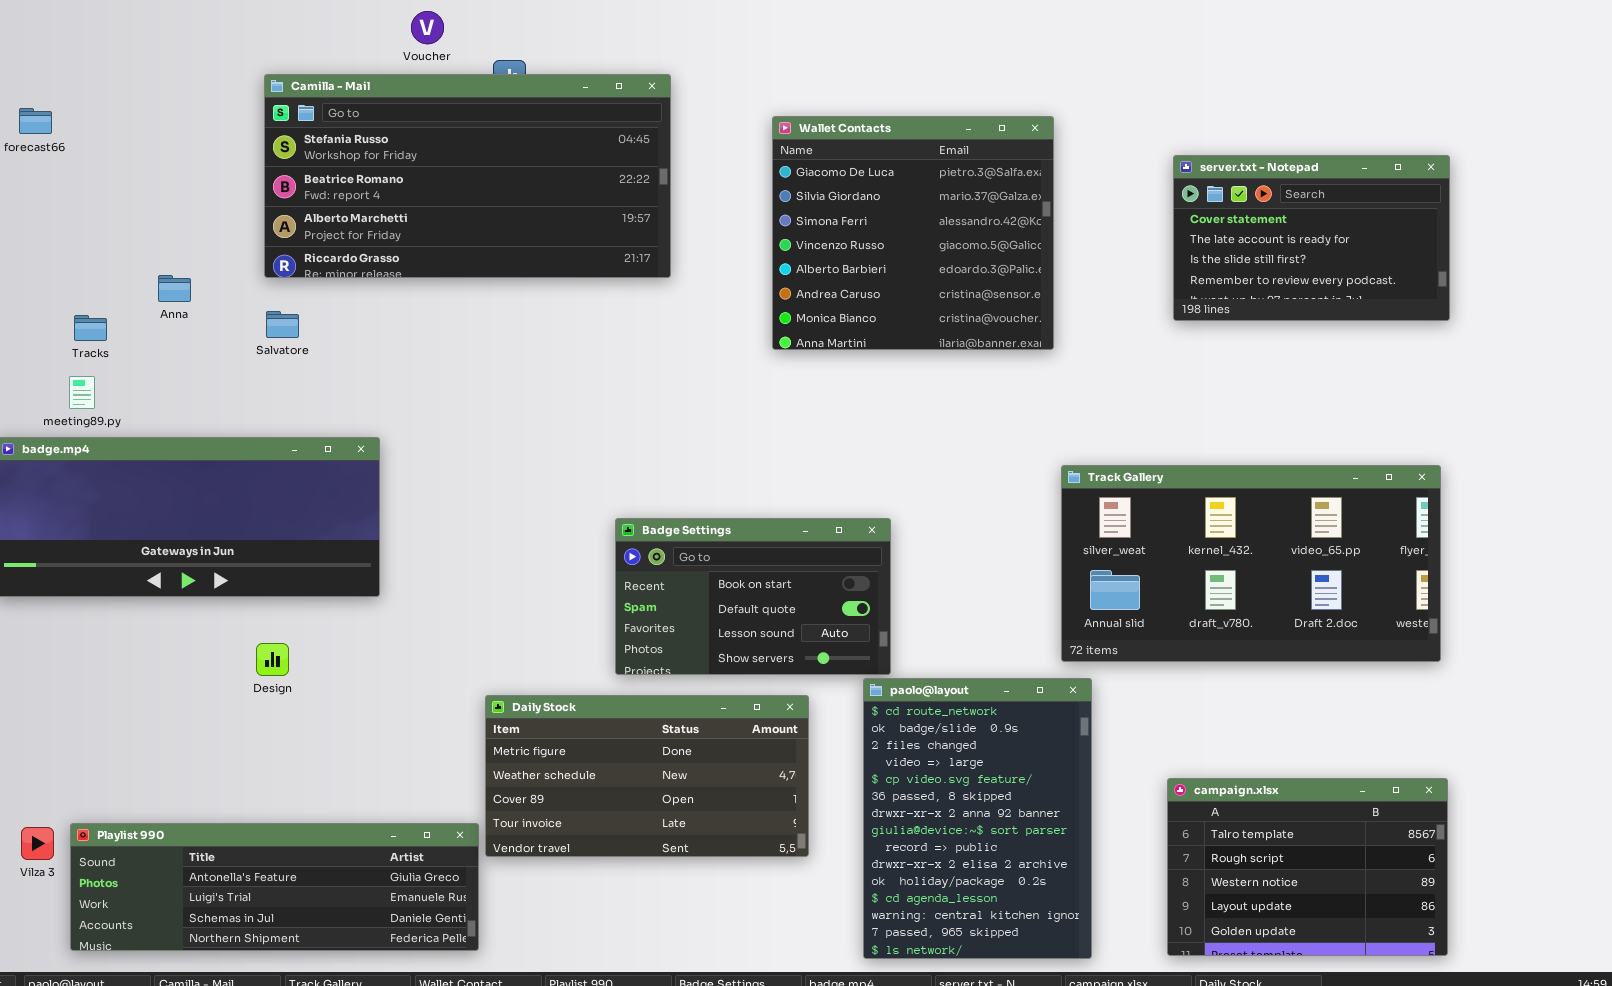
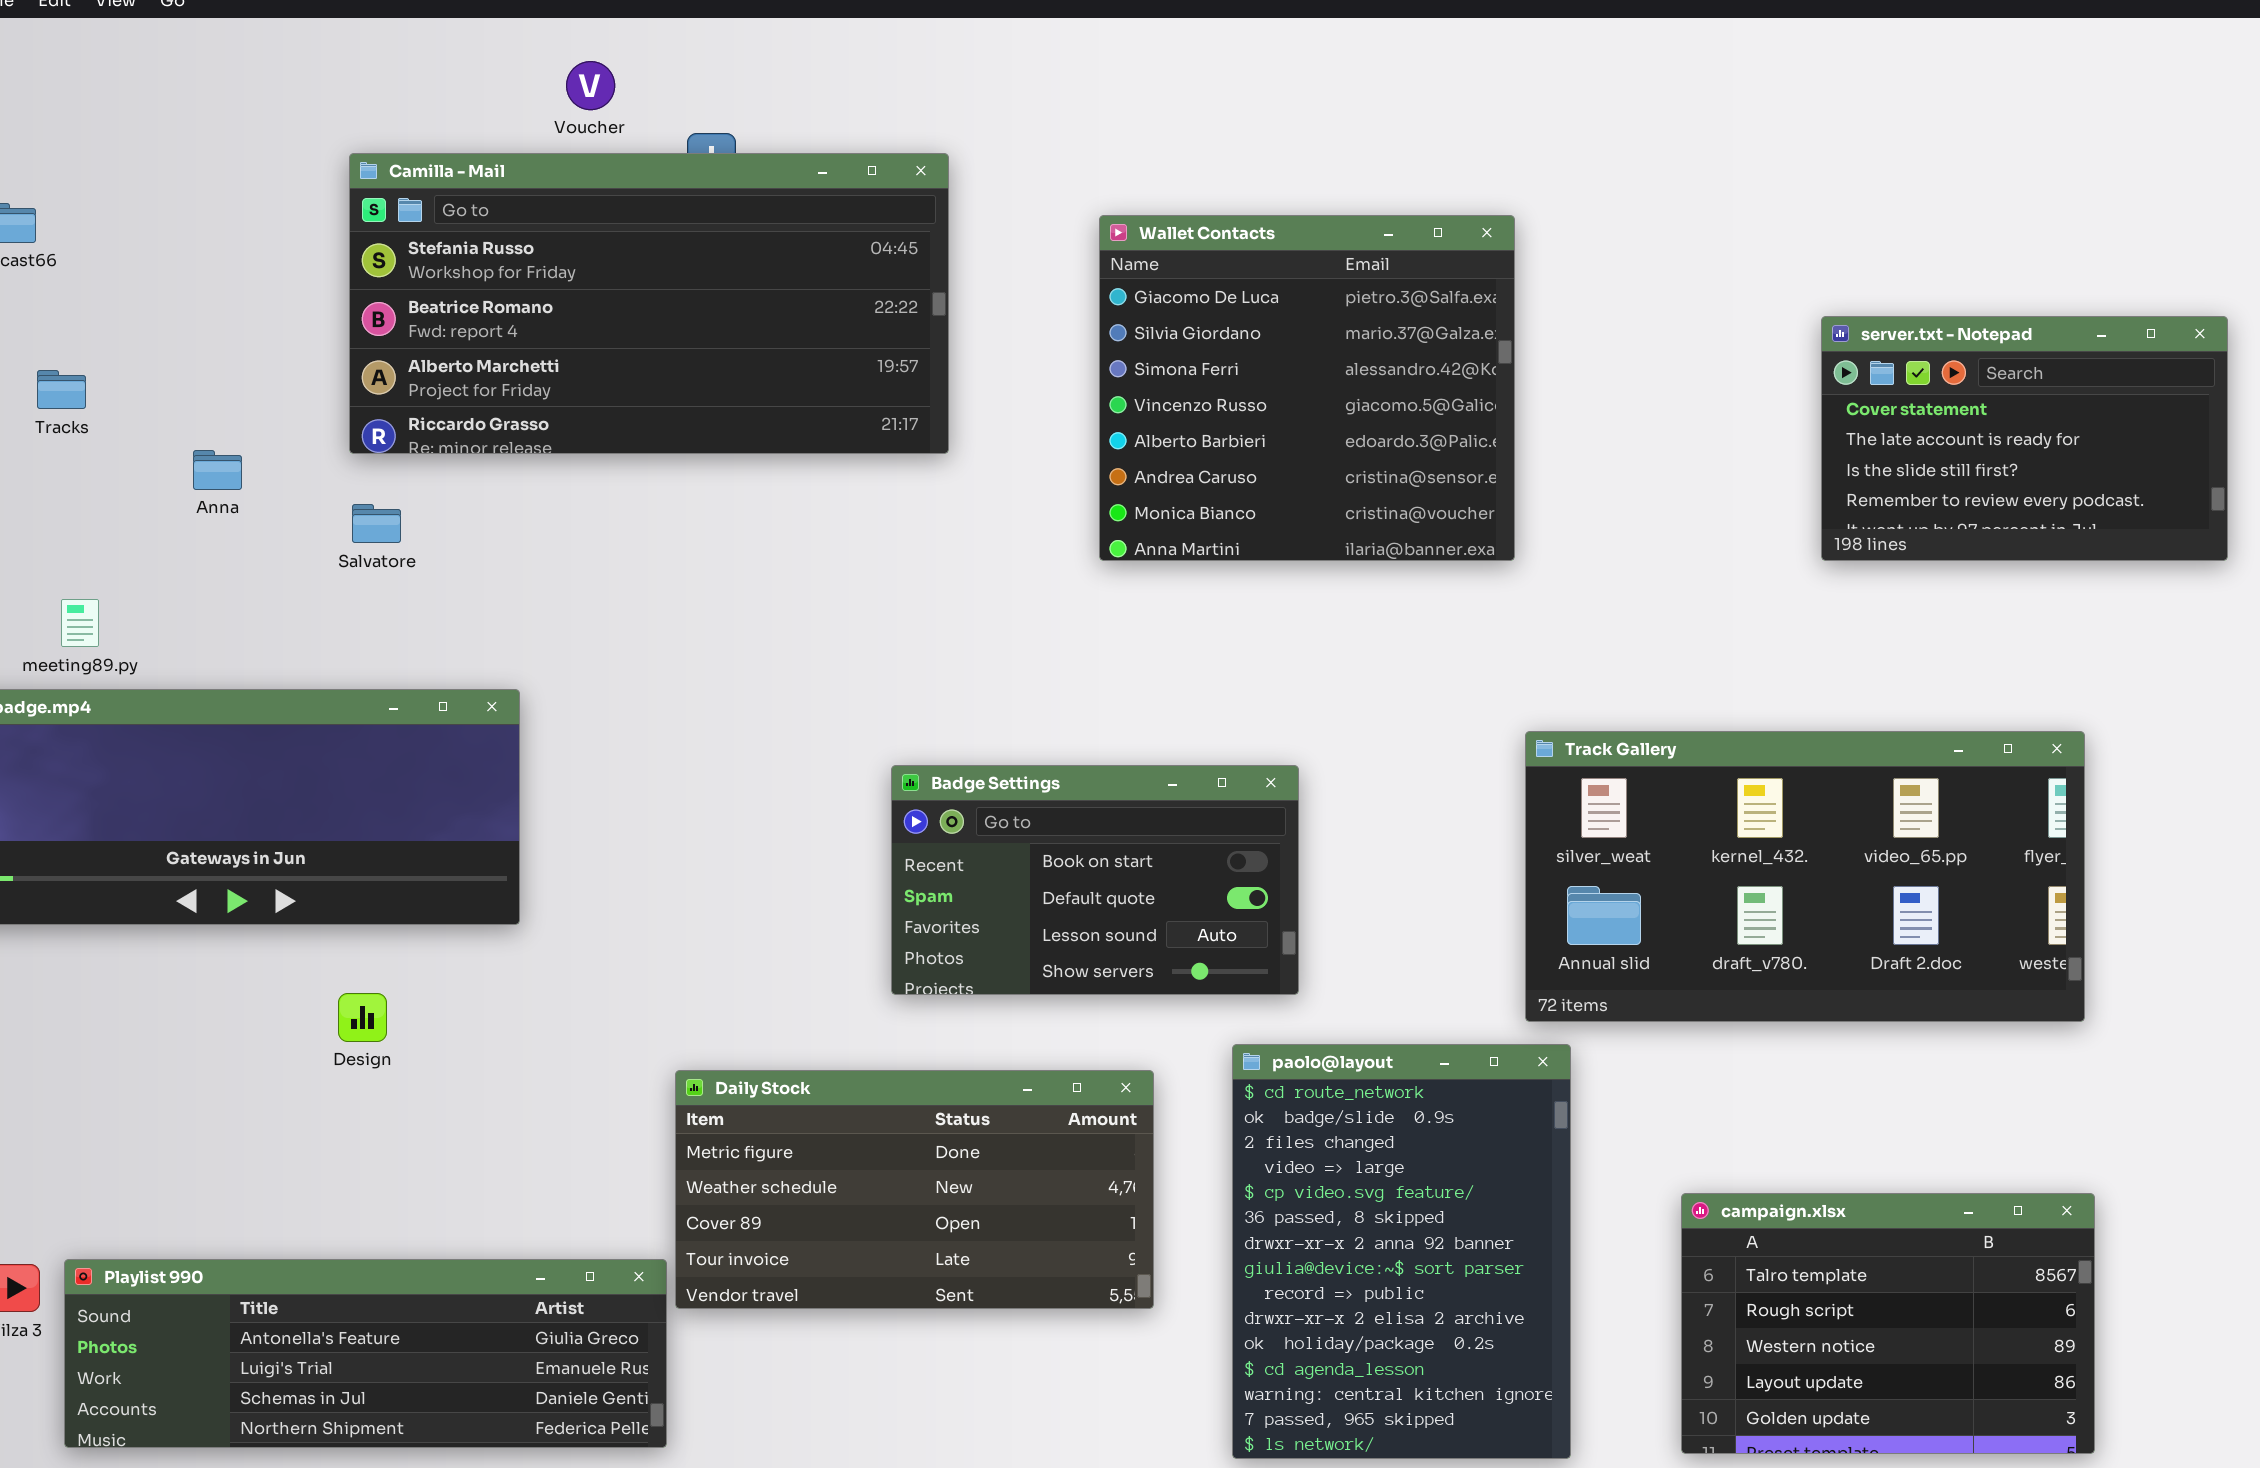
server.txt - Notepad: [1173,155,1450,321] -> [1821,316,2228,561], moved
Tracks: [74,315,107,341] -> [37,370,86,409], moved
Badge Settings: [615,518,891,675] -> [891,765,1299,995], moved

